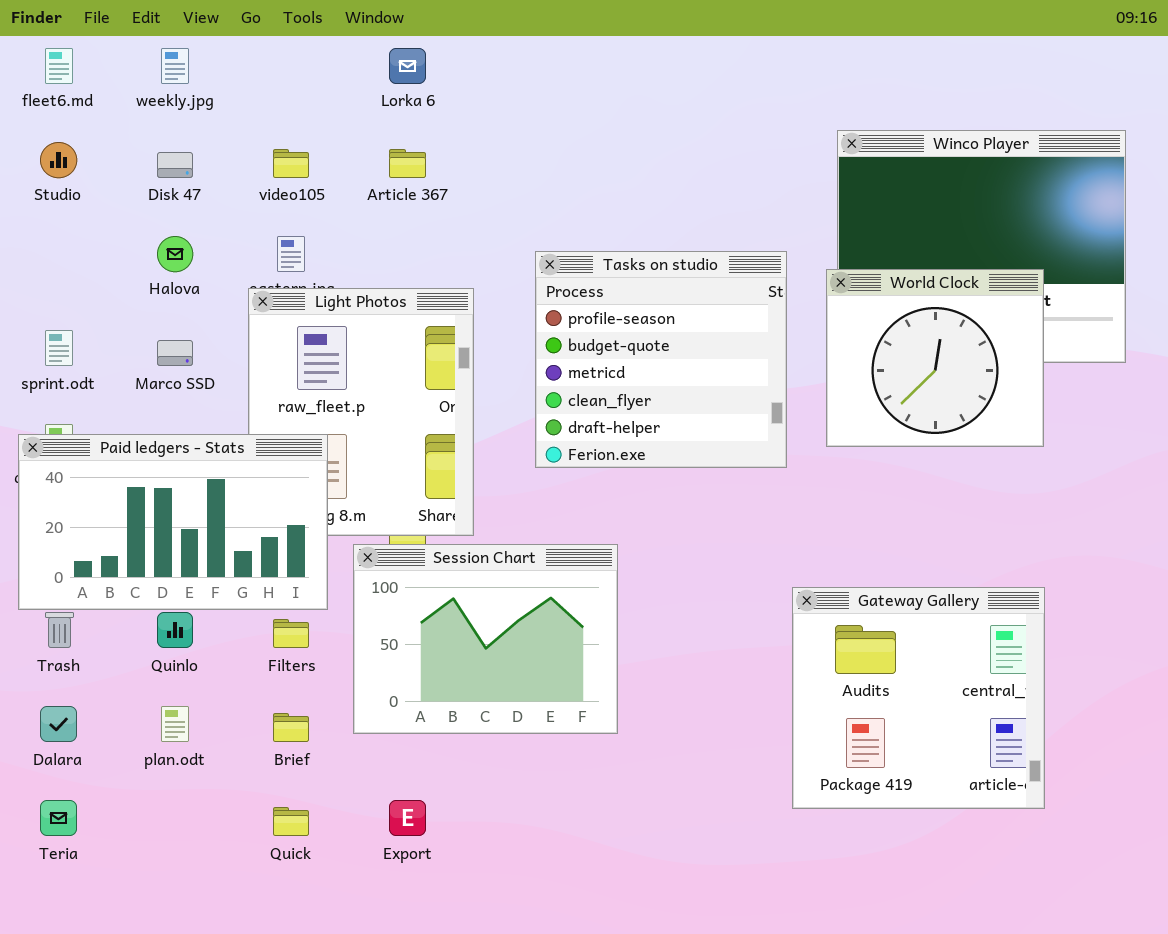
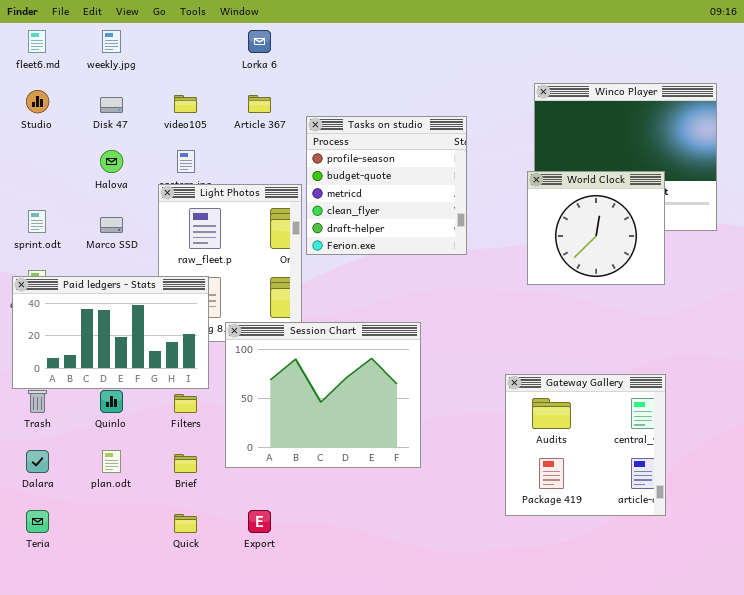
Tasks on studio: [535,251,787,468] -> [306,116,467,255], moved
Session Chart: [353,544,618,734] -> [225,322,421,468], resized

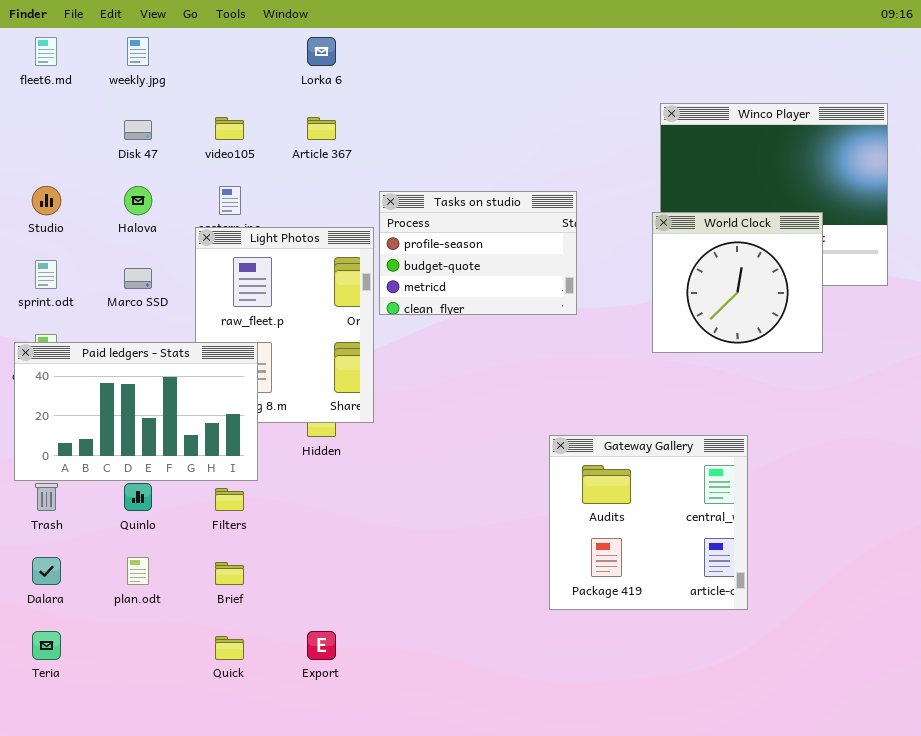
Studio: [26,90,49,113] -> [32,186,61,215], moved
Tasks on studio: [306,116,467,255] -> [379,191,577,315], resized
Session Chart: [225,322,421,468] -> none, closed
Gateway Gallery: [505,374,666,516] -> [549,435,748,610], moved

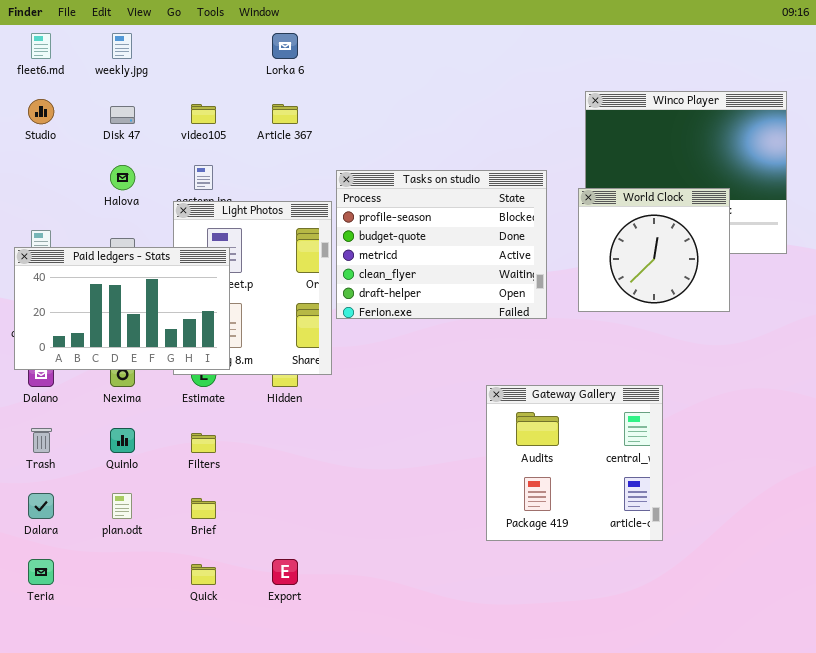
Studio: [32,186,61,215] -> [28,99,54,124], moved
Tasks on studio: [379,191,577,315] -> [336,170,547,319], resized
Paid ledgers - Stats: [14,342,258,481] -> [14,247,230,370], moved

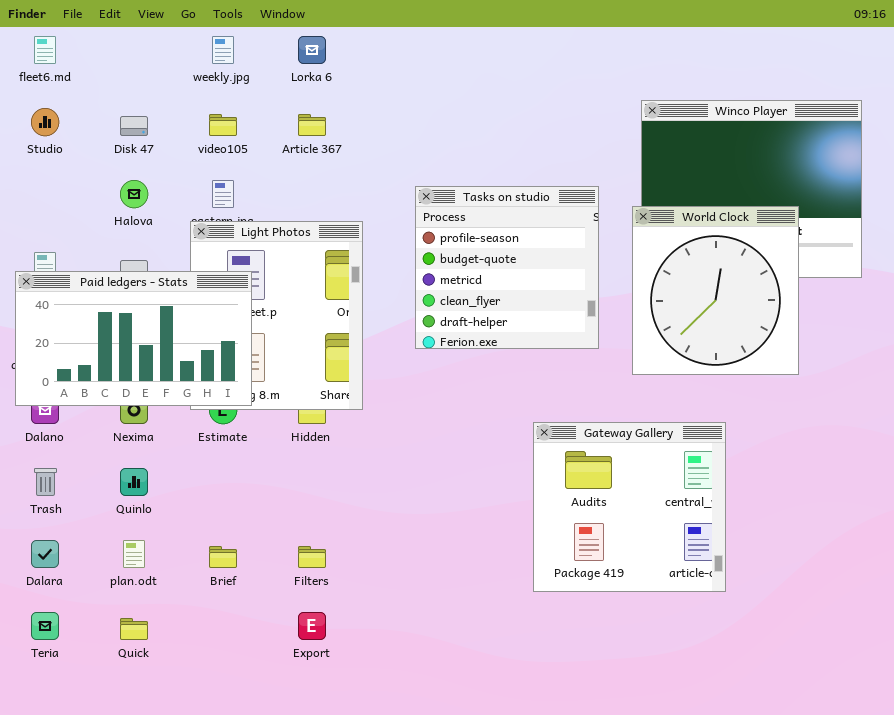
weekly.jpg: [112,33,132,59] -> [212,36,234,64], moved
Tasks on studio: [336,170,547,319] -> [415,186,599,349], resized
World Clock: [578,188,730,312] -> [632,206,799,375], resized
Filters: [191,433,216,453] -> [298,546,326,568], moved
Quick: [191,564,216,585] -> [120,618,148,640], moved

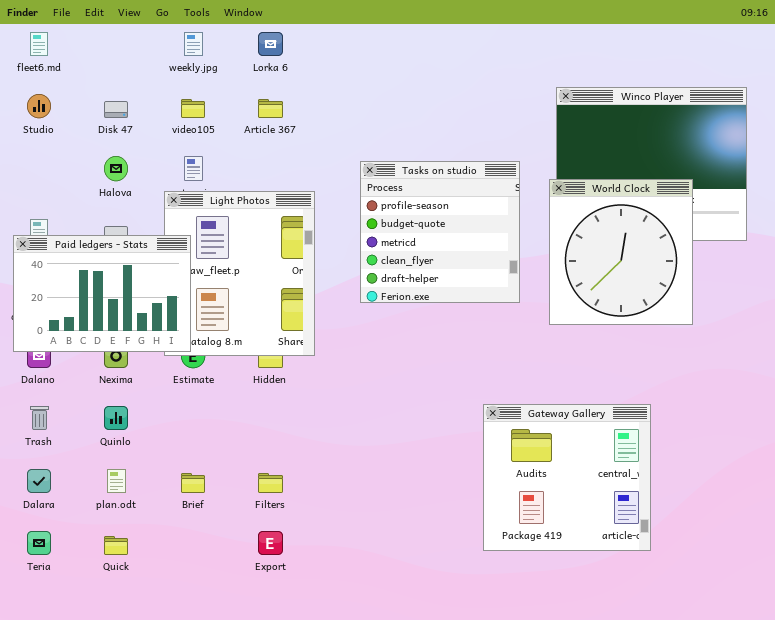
Paid ledgers - Stats: [15,271,252,406] -> [13,235,191,352], resized
Gateway Gallery: [533,422,726,592] -> [483,404,651,551], moved

